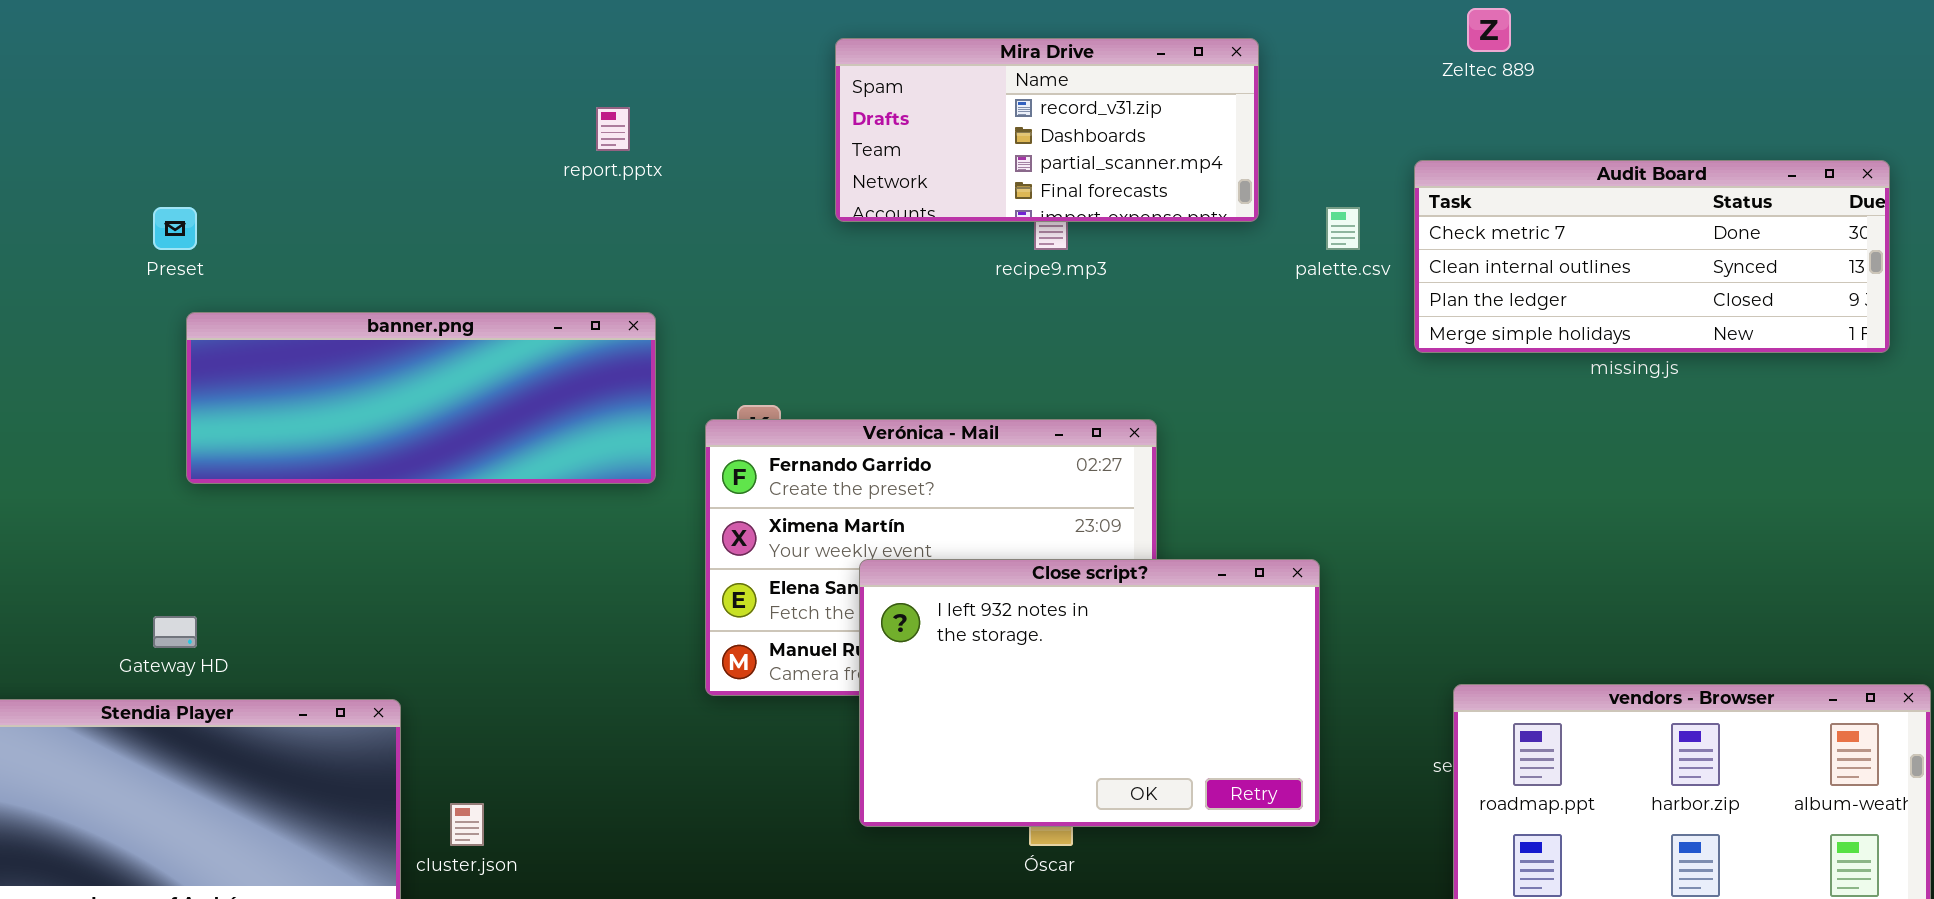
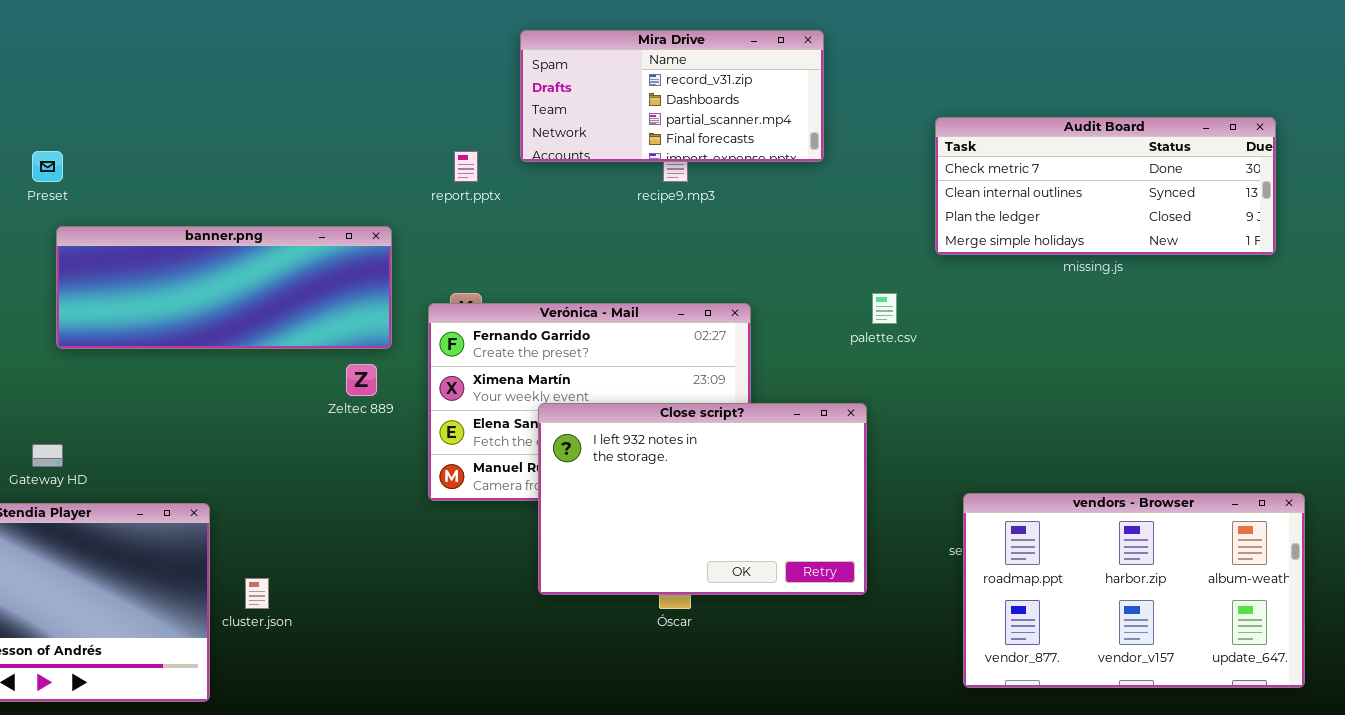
Zeltec 889: [1467,8,1511,52] -> [346,364,377,396], moved
report.pptx: [596,107,630,151] -> [454,151,478,182], moved
palette.csv: [1326,207,1360,250] -> [872,293,897,324], moved

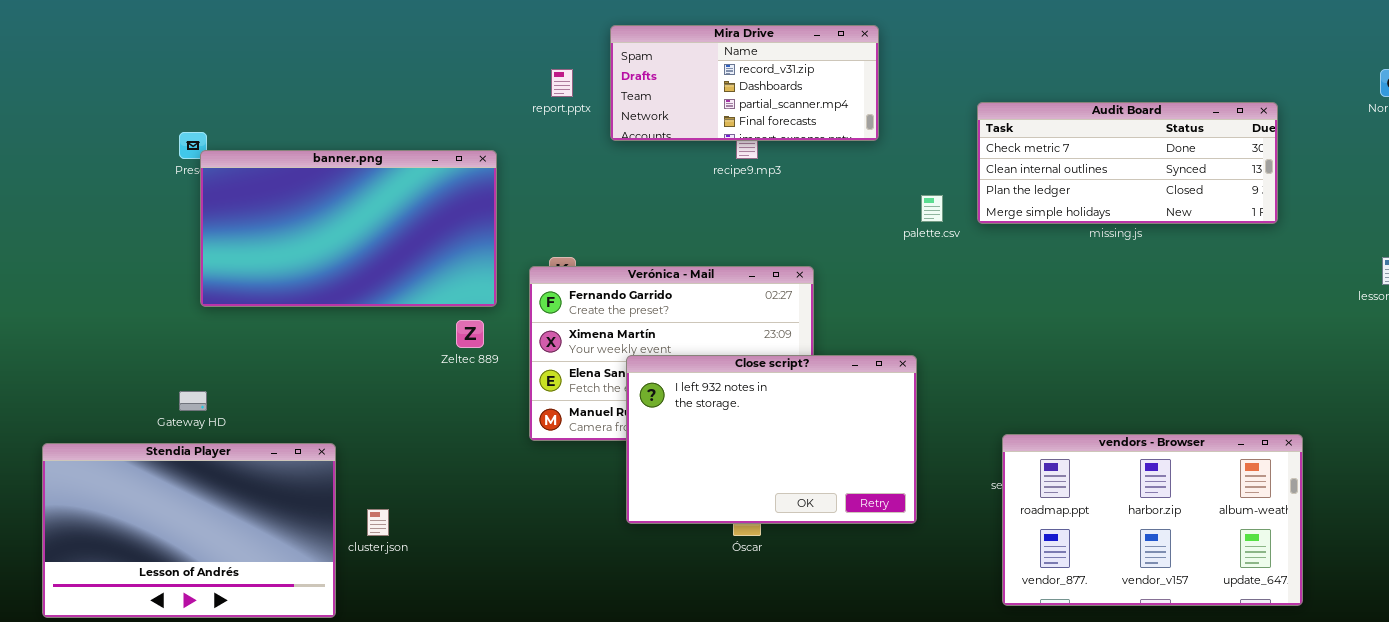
report.pptx: [454,151,478,182] -> [551,69,573,97], moved
banner.png: [56,226,392,349] -> [200,150,497,307], resized
palette.csv: [872,293,897,324] -> [921,195,943,222], moved

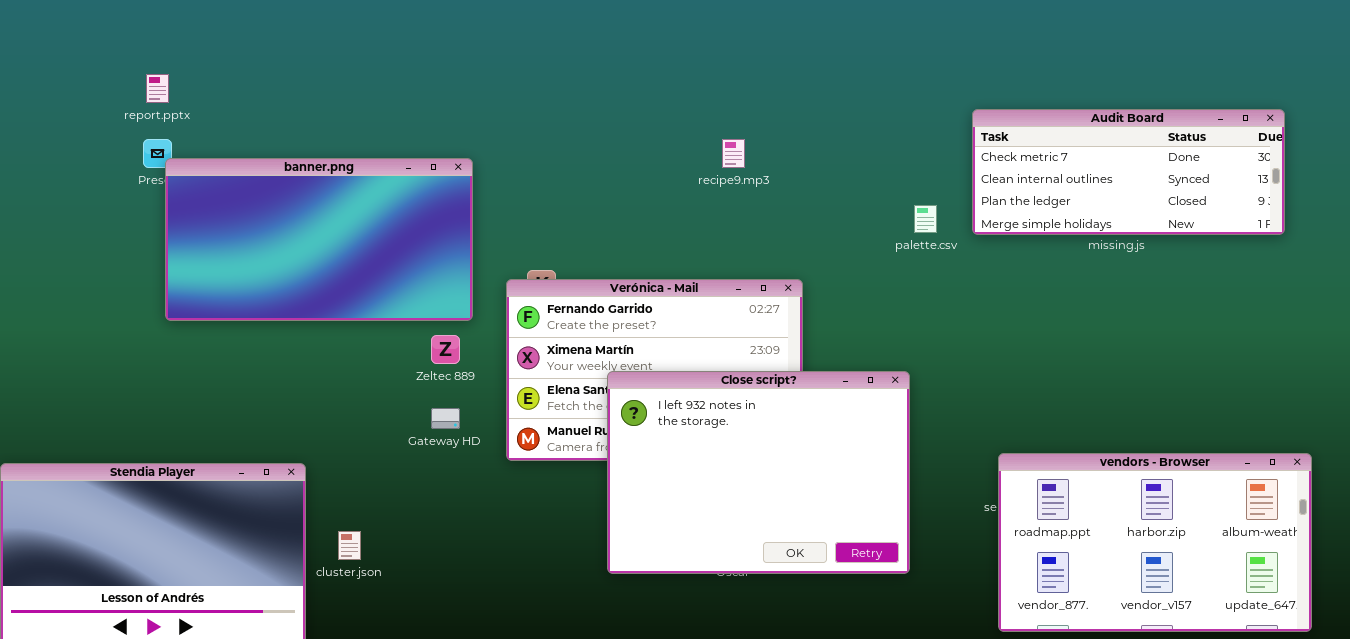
Mira Drive: [610,25,879,141] -> none, closed
report.pptx: [551,69,573,97] -> [146,74,169,103], moved
Close script?: [626,355,917,524] -> [607,371,910,574], resized
Gateway HD: [179,391,207,411] -> [431,408,460,429], moved

